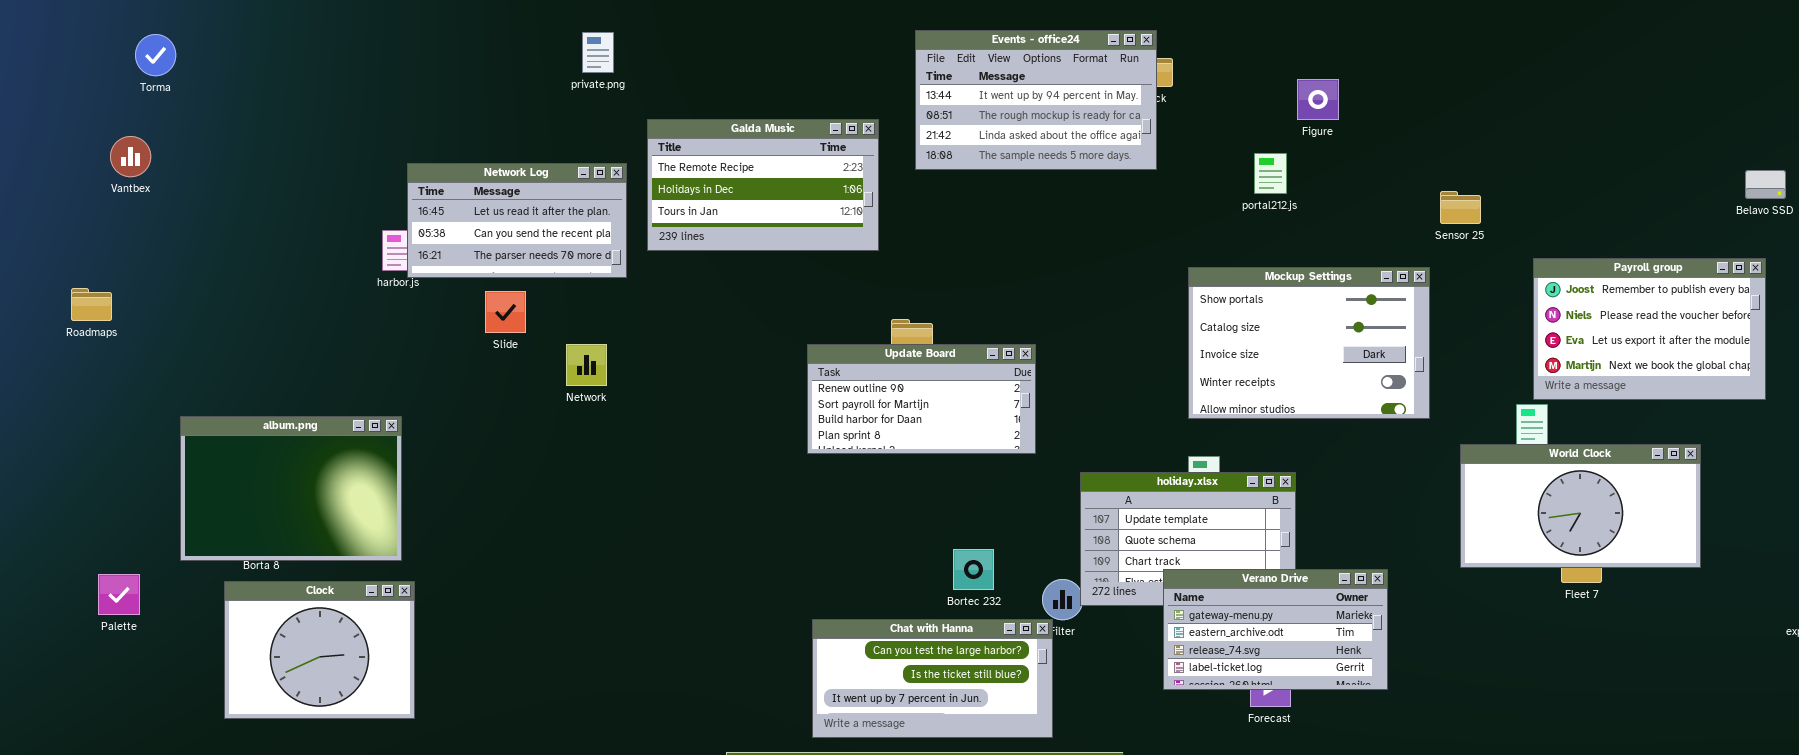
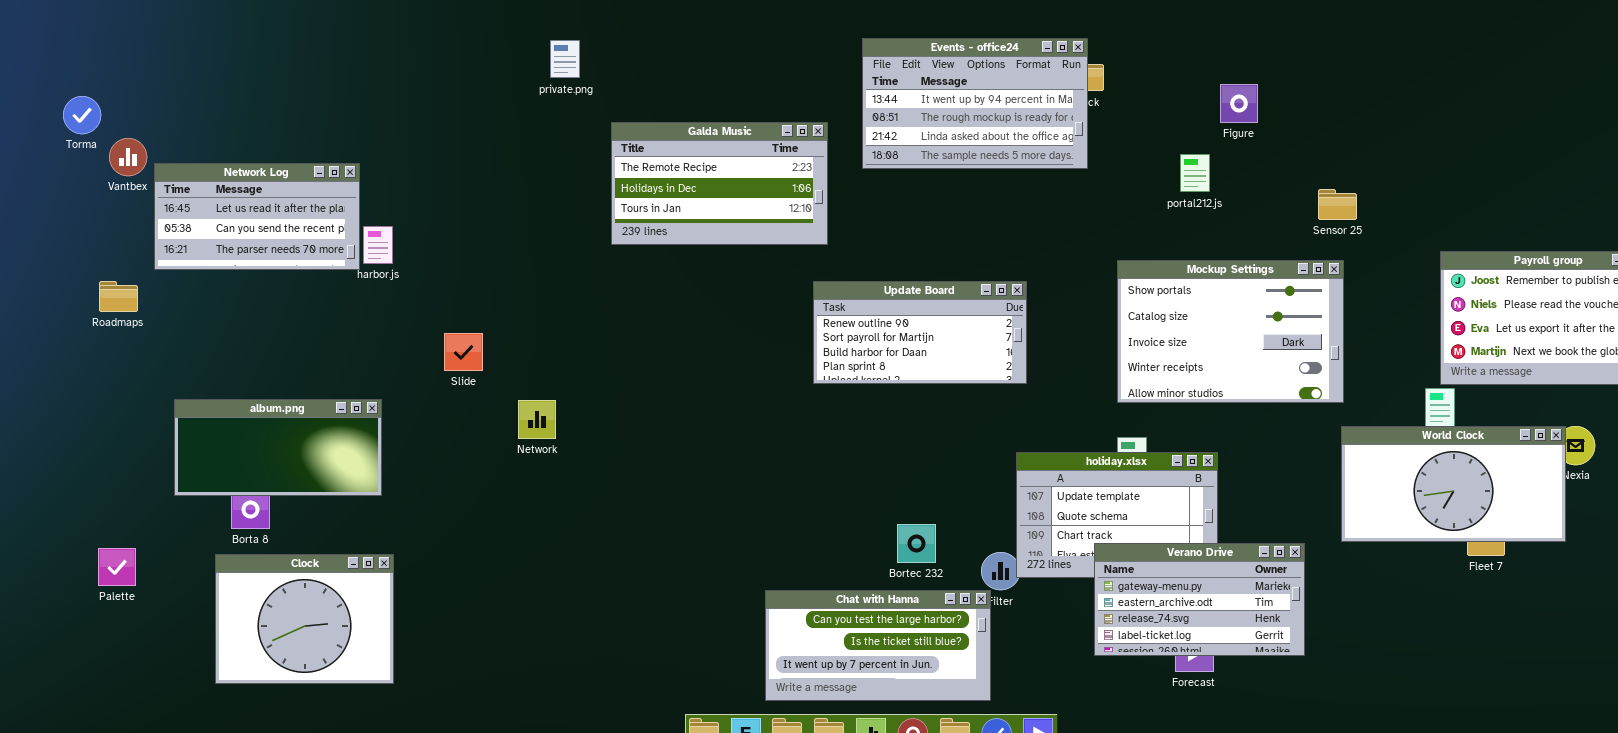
Torma: [135,34,176,76] -> [63,96,101,134], moved
Network Log: [407,163,627,278] -> [154,163,360,270], moved
Sensor 25: [1440,191,1481,224] -> [1318,189,1357,220], moved
Roadmaps: [71,288,112,321] -> [99,281,138,312], moved
Slide: [485,291,526,333] -> [444,333,483,371], moved
Update Board: [807,344,1036,454] -> [813,281,1027,384], moved
Network: [566,344,607,386] -> [518,400,556,439], moved
album.png: [180,416,402,561] -> [174,399,382,496], resized
World Clock: [1460,444,1701,568] -> [1341,426,1566,542], moved

